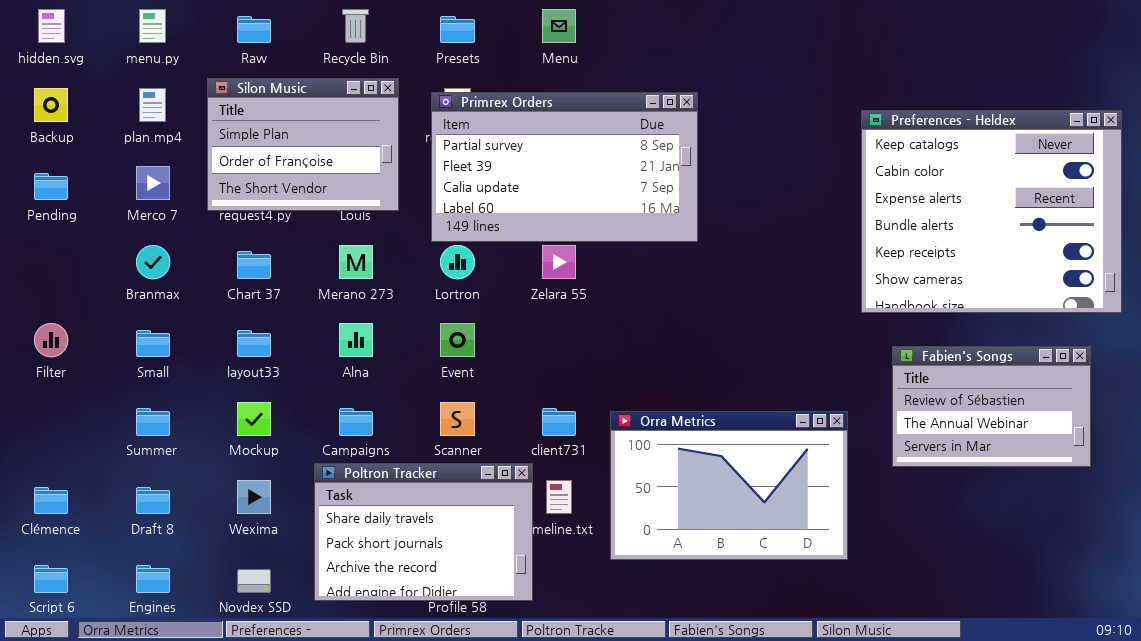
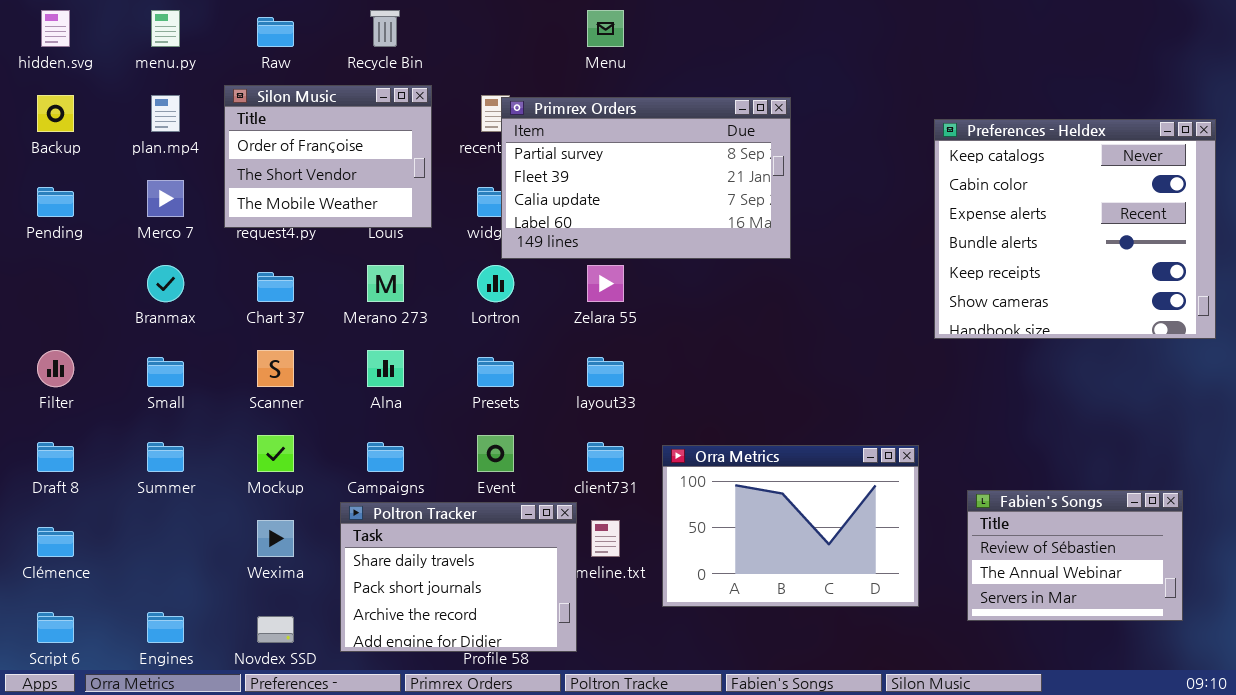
Presets: [440,16,475,43] -> [477,357,514,387], moved
Silon Music: [207,78,399,211] -> [224,85,432,228], scrolled down 1 row
Primrex Orders: [431,92,698,242] -> [501,97,791,259], moved
Event: [440,323,475,357] -> [477,435,514,472], moved
layout33: [237,330,271,357] -> [587,357,624,387], moved
Fabien's Songs: [892,346,1091,467] -> [967,490,1183,621], moved
Scanner: [440,402,475,436] -> [257,350,294,387], moved
Draft 8: [136,487,170,514] -> [37,442,74,472], moved

